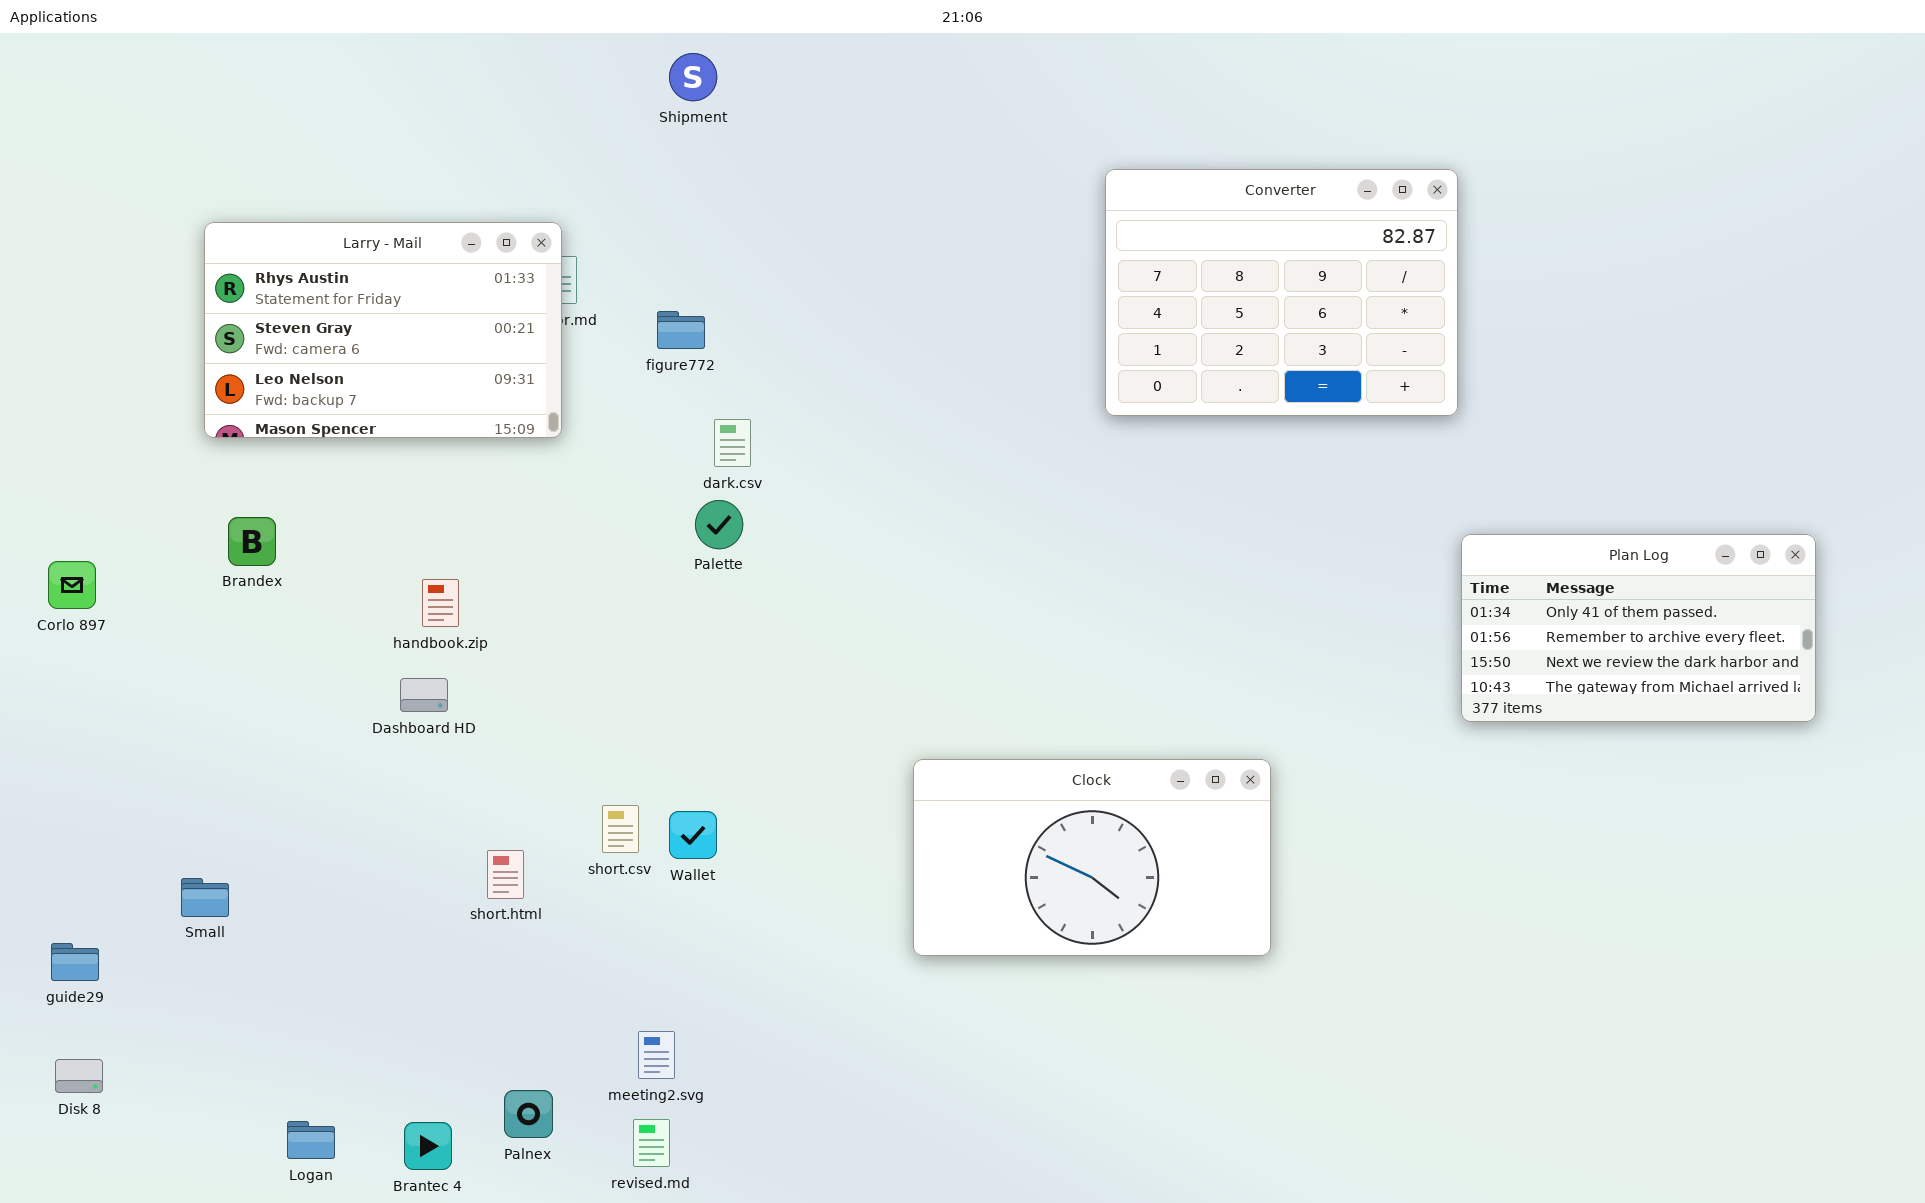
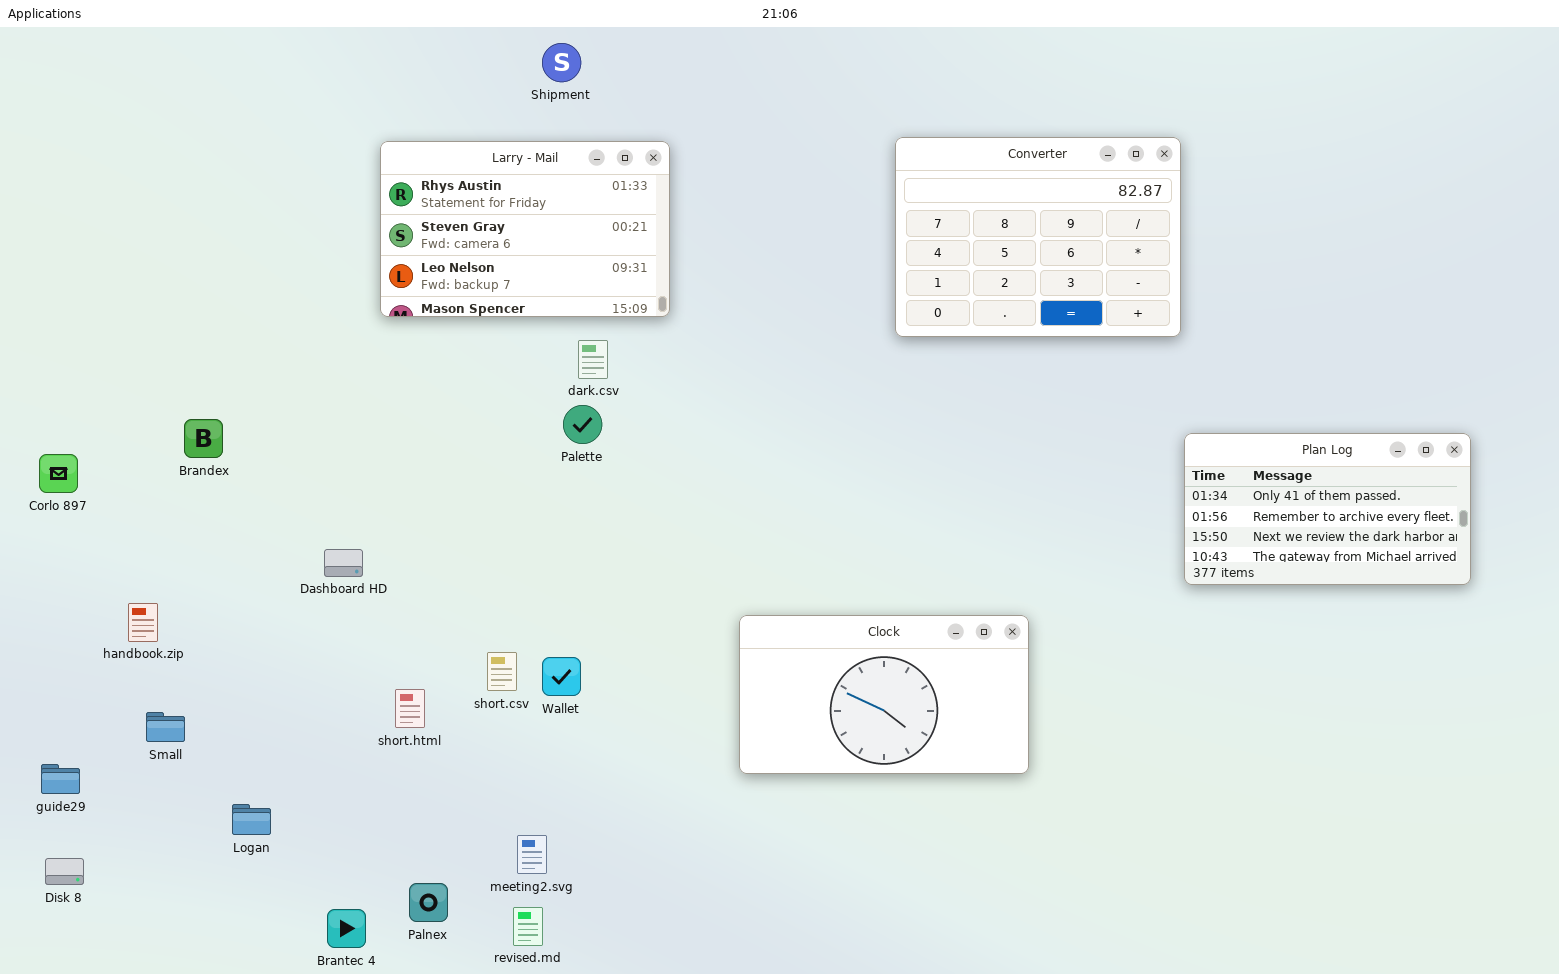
Larry - Mail: [204,222,562,438] -> [380,141,670,317], moved
handbook.zip: [422,579,459,627] -> [128,603,158,642], moved
Logan: [287,1121,335,1159] -> [232,804,271,835], moved

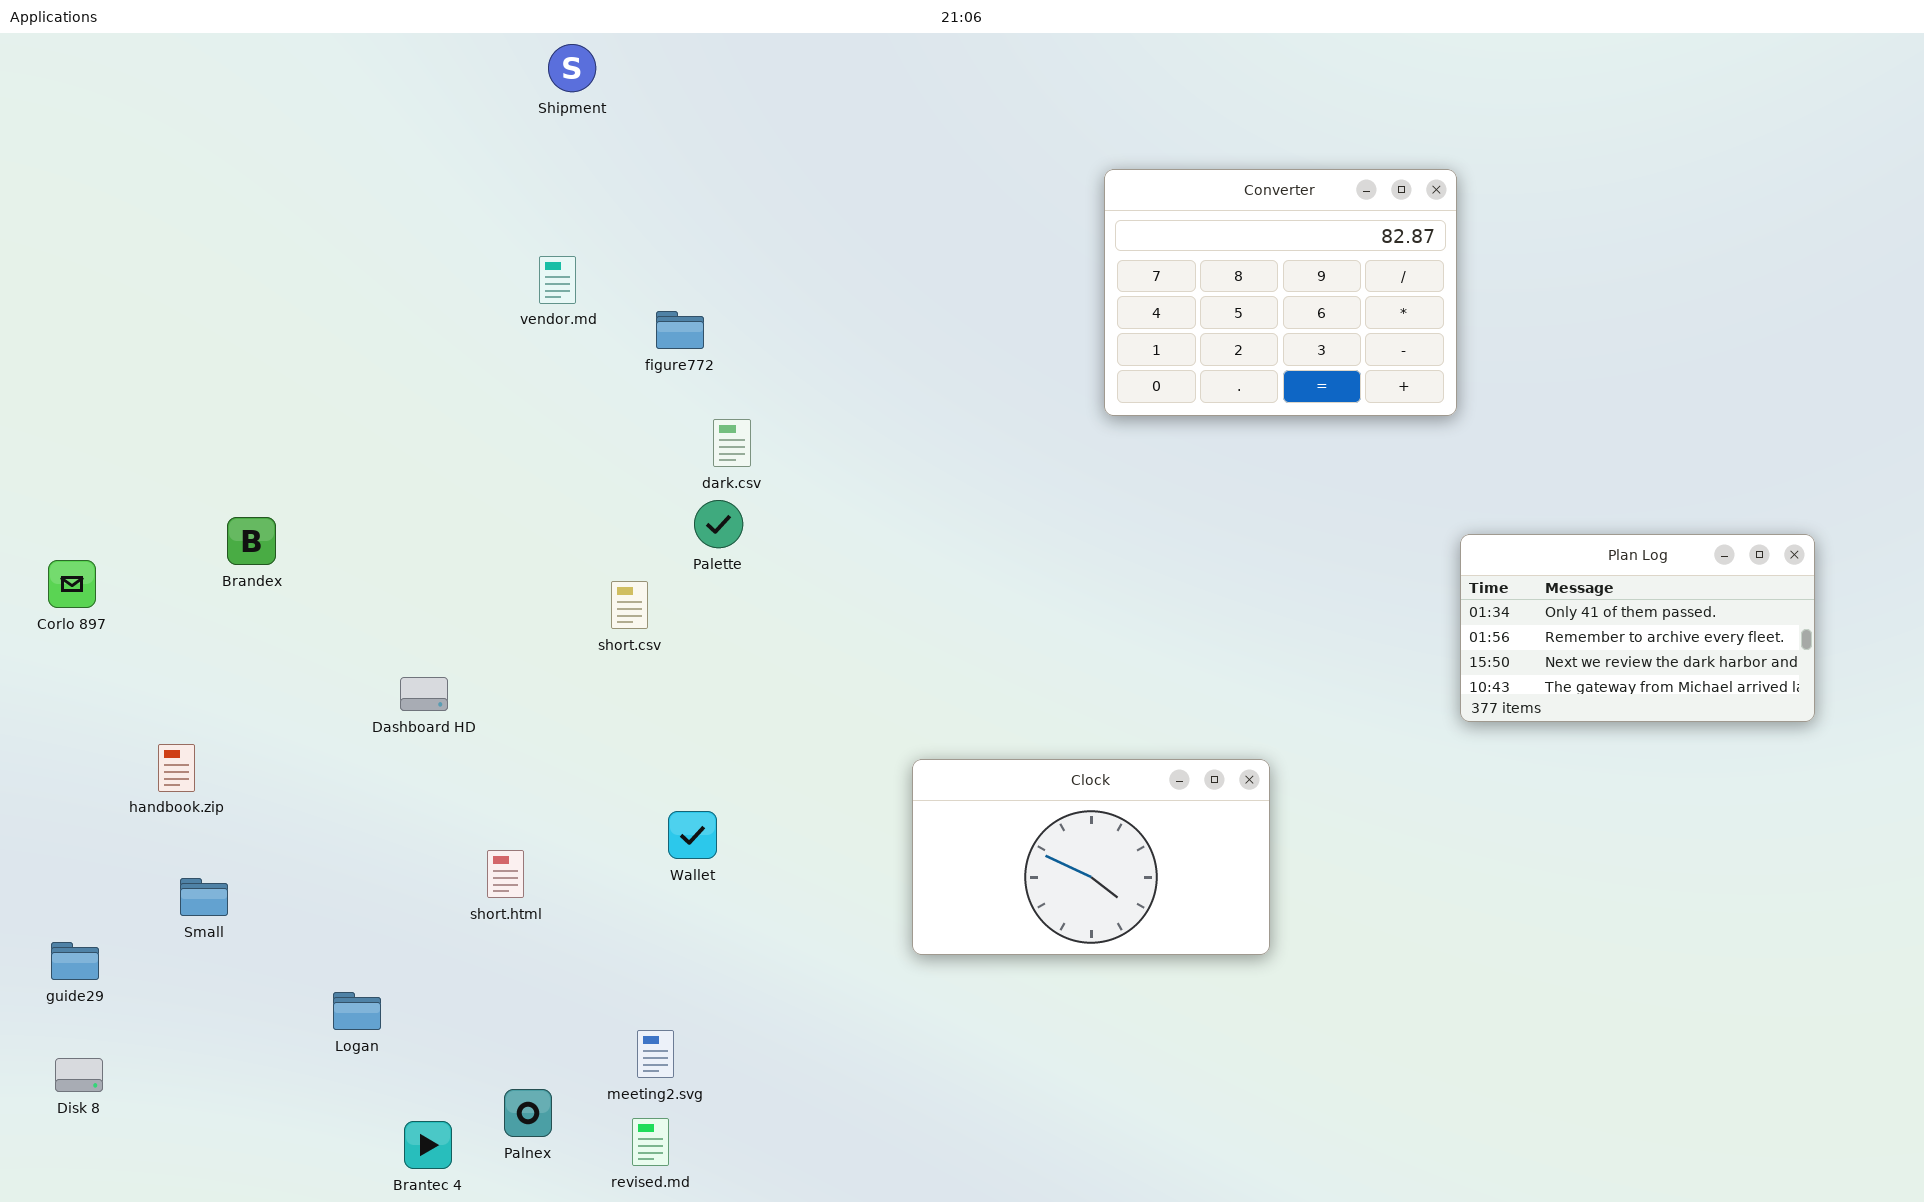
Shipment: [542,43,581,82] -> [548,44,596,92], moved
Larry - Mail: [380,141,670,317] -> none, closed
short.csv: [487,652,517,691] -> [611,581,648,629], moved
Logan: [232,804,271,835] -> [333,992,381,1030], moved

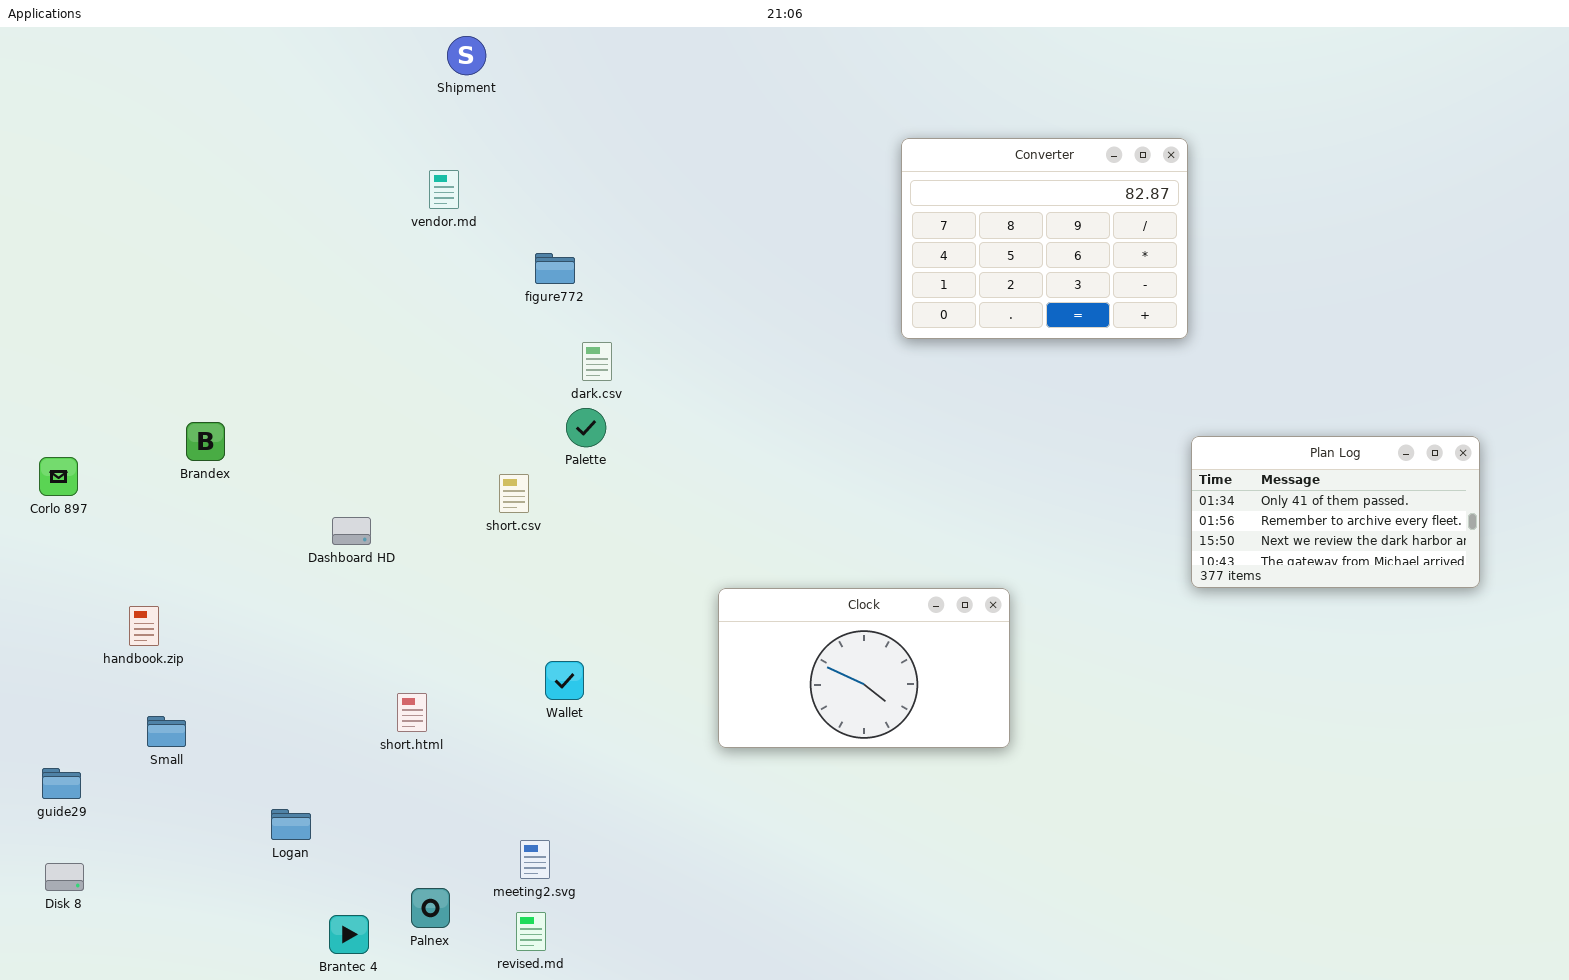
vendor.md: [539,256,576,304] -> [429,170,459,209], moved
Dashboard HD: [400,677,448,711] -> [332,517,371,545], moved
Clock: [912,759,1270,955] -> [718,588,1010,748], moved

